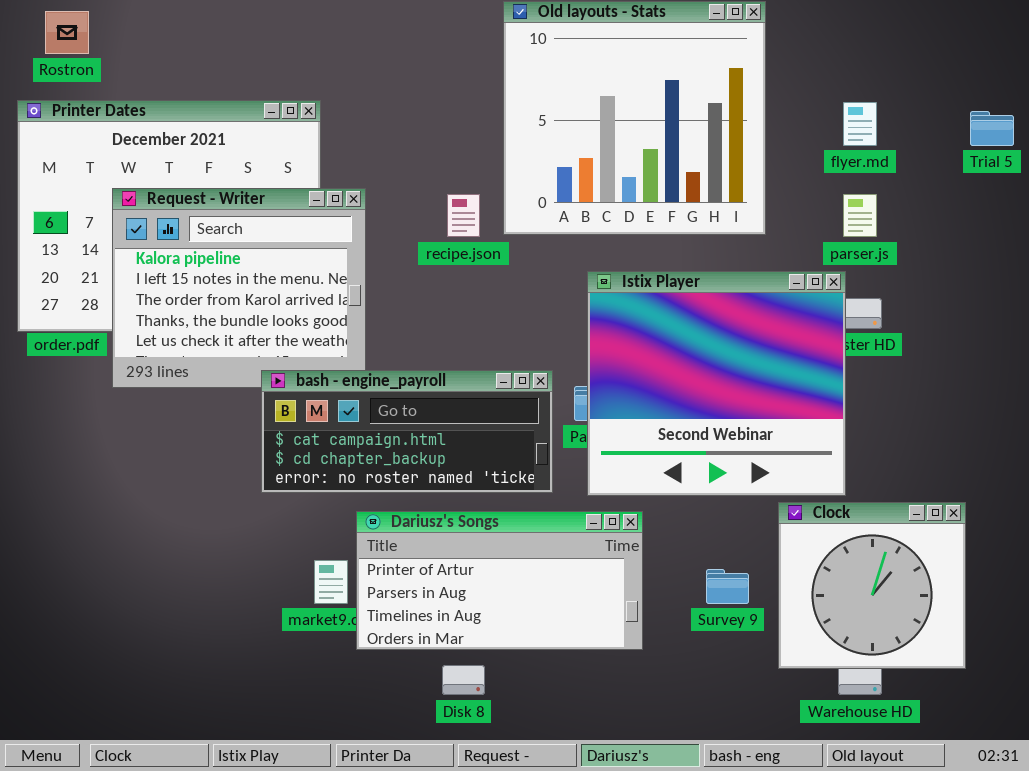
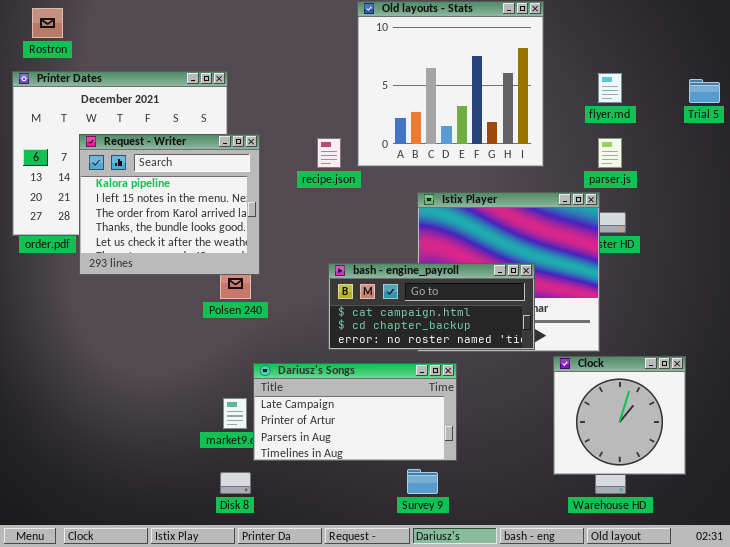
bash - engine_payroll: [261,370,553,493] -> [328,263,535,350], moved
Dariusz's Songs: [356,511,643,650] -> [253,363,457,461], scrolled up 1 row
Survey 9: [706,569,749,604] -> [407,469,438,494], moved
Disk 8: [442,665,485,695] -> [220,472,251,494], moved

